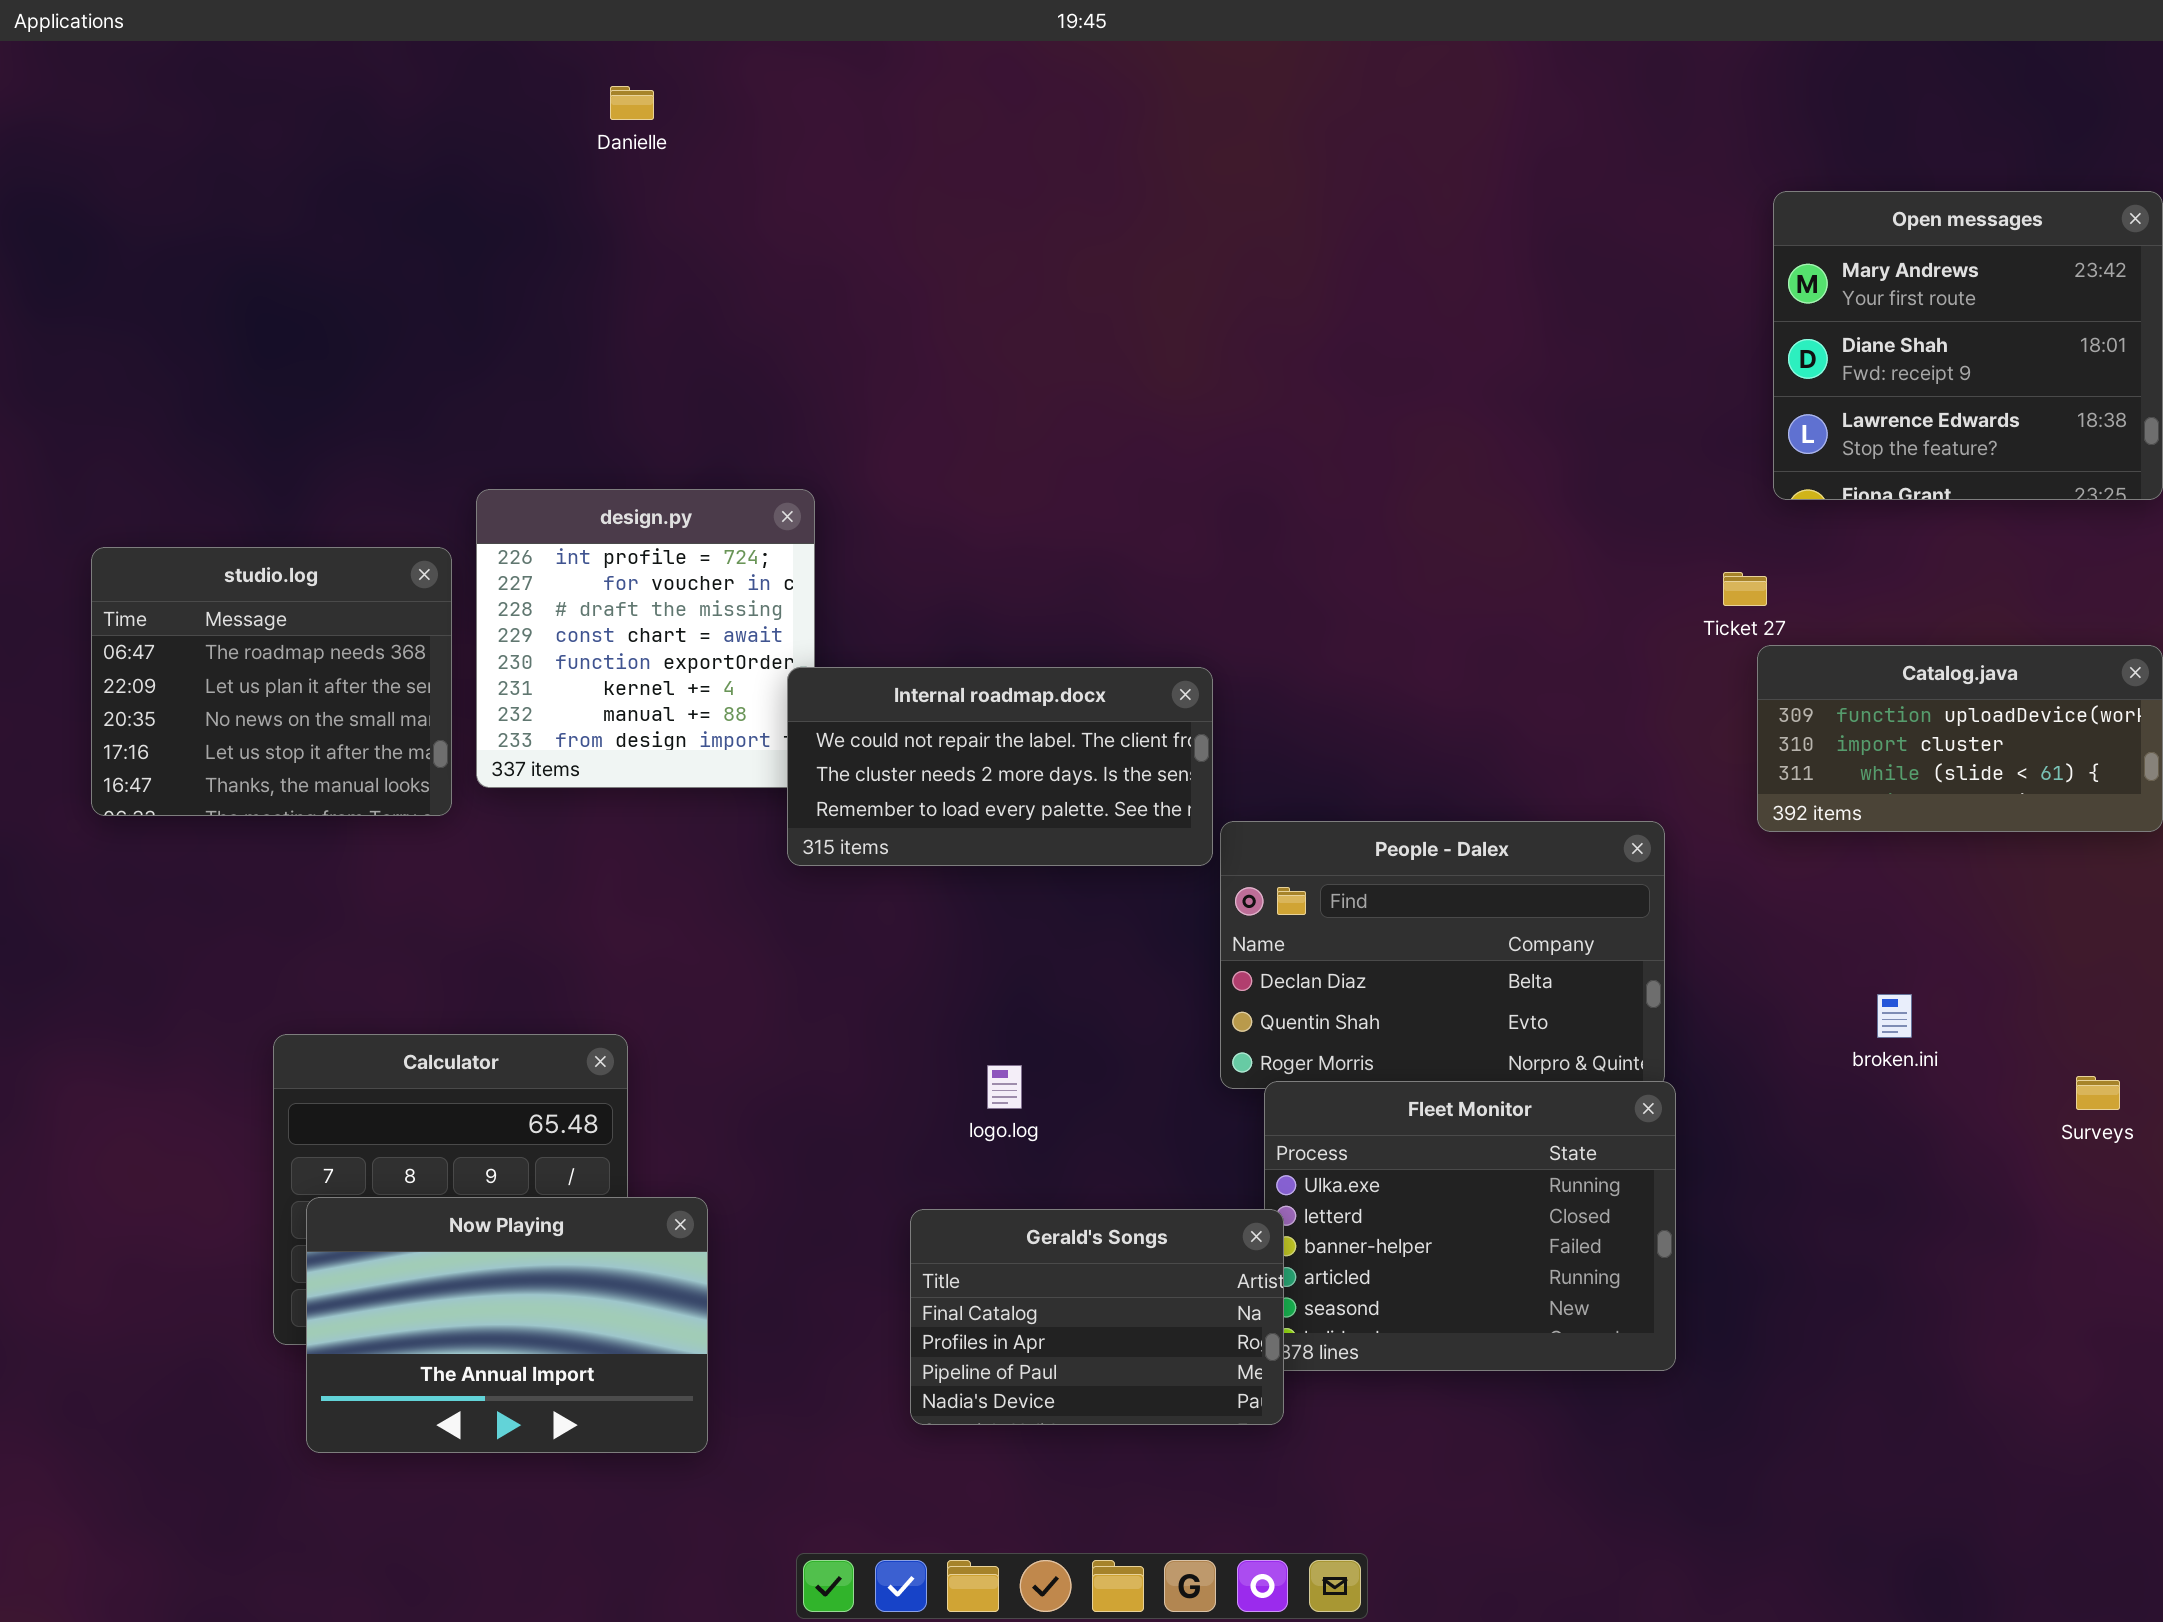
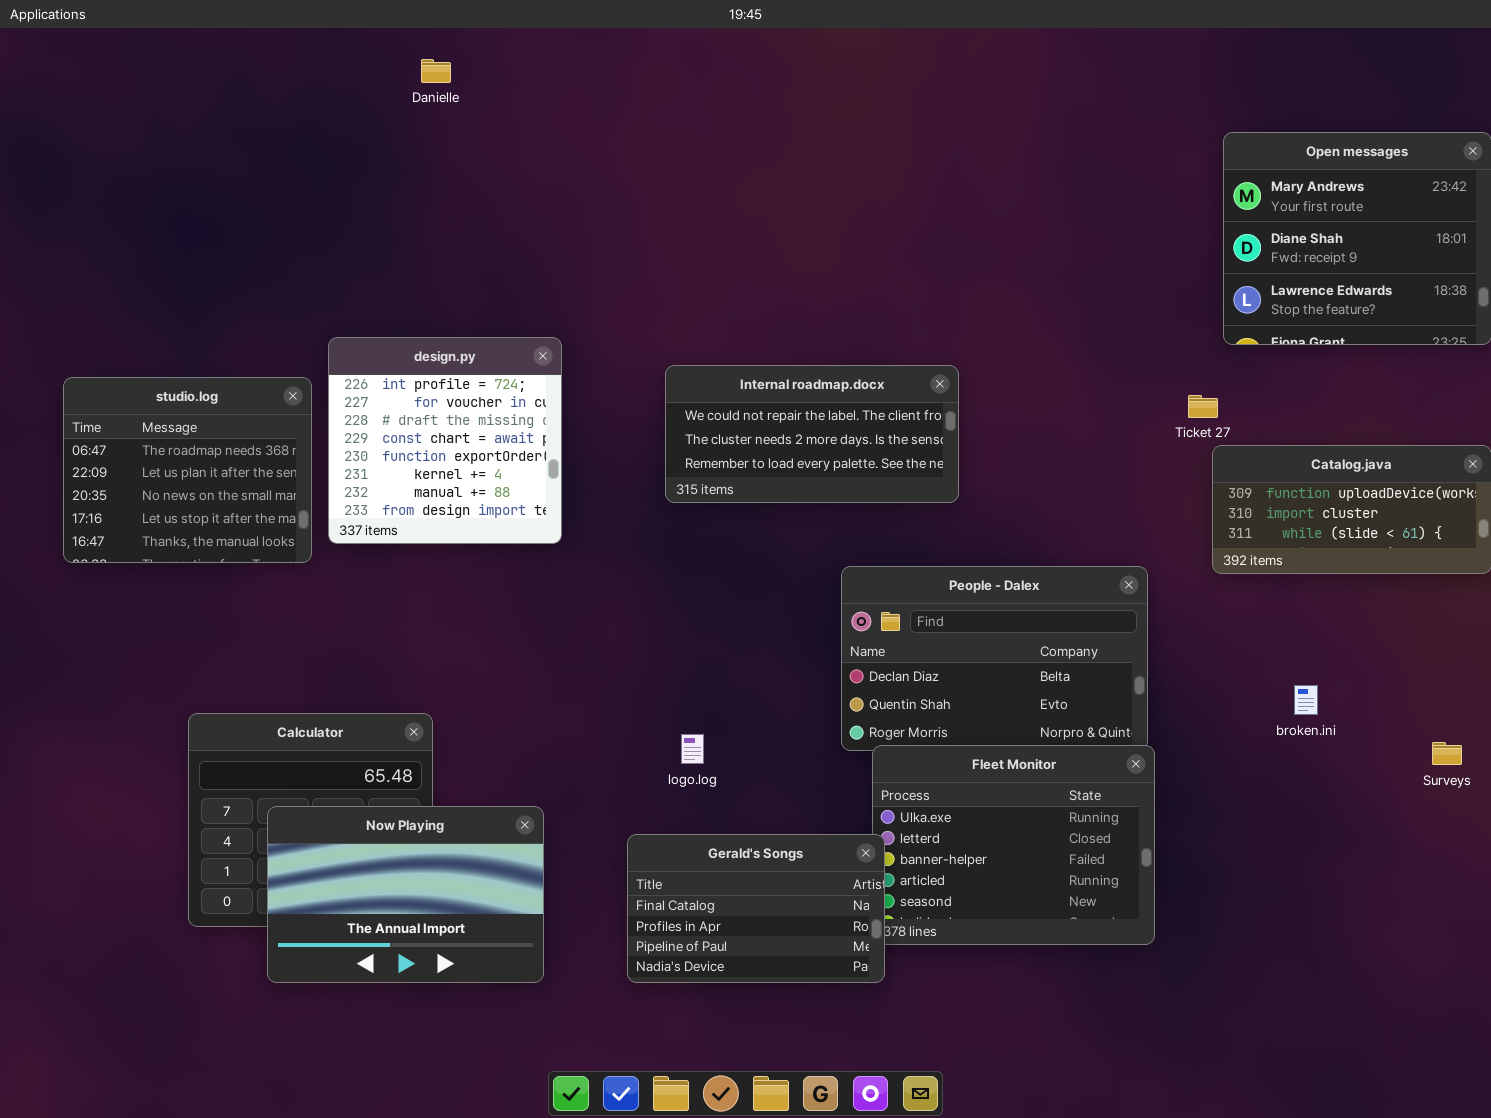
Internal roadmap.docx: [787,667,1213,866] -> [665,365,959,503], moved
Now Playing: [306,1197,708,1453] -> [267,806,544,983], moved

